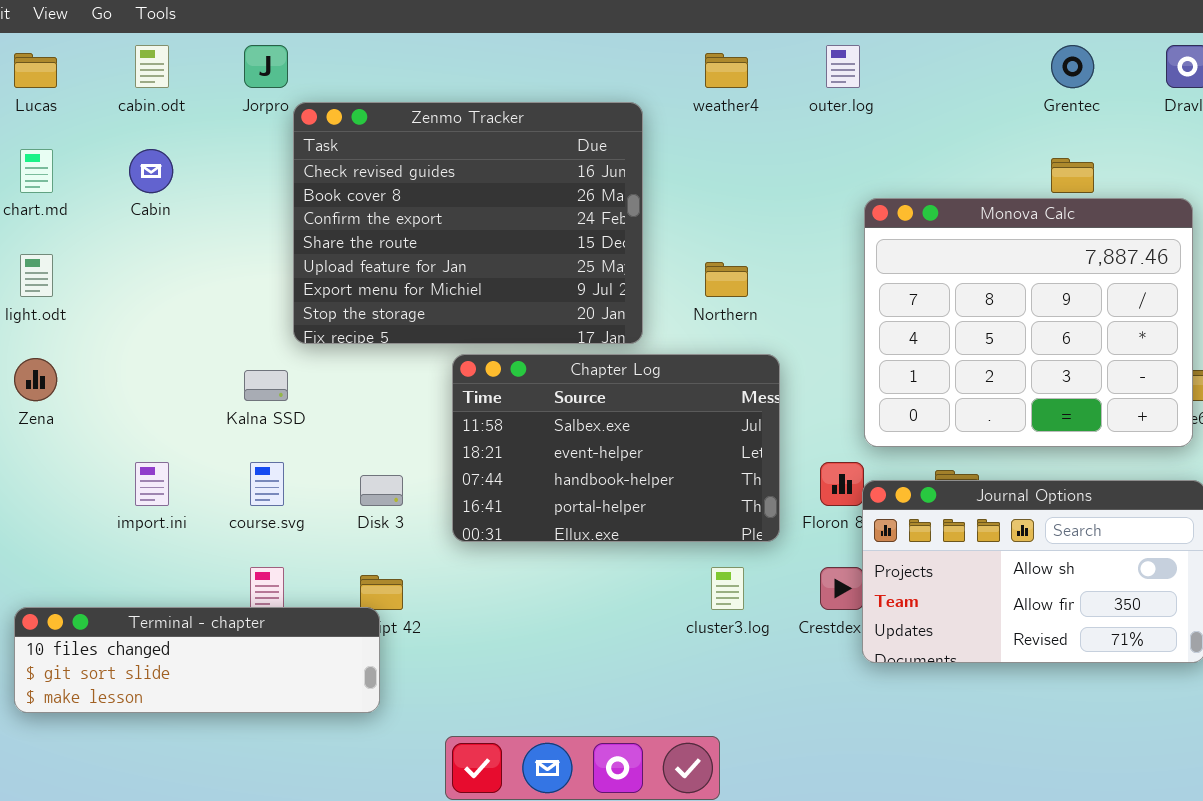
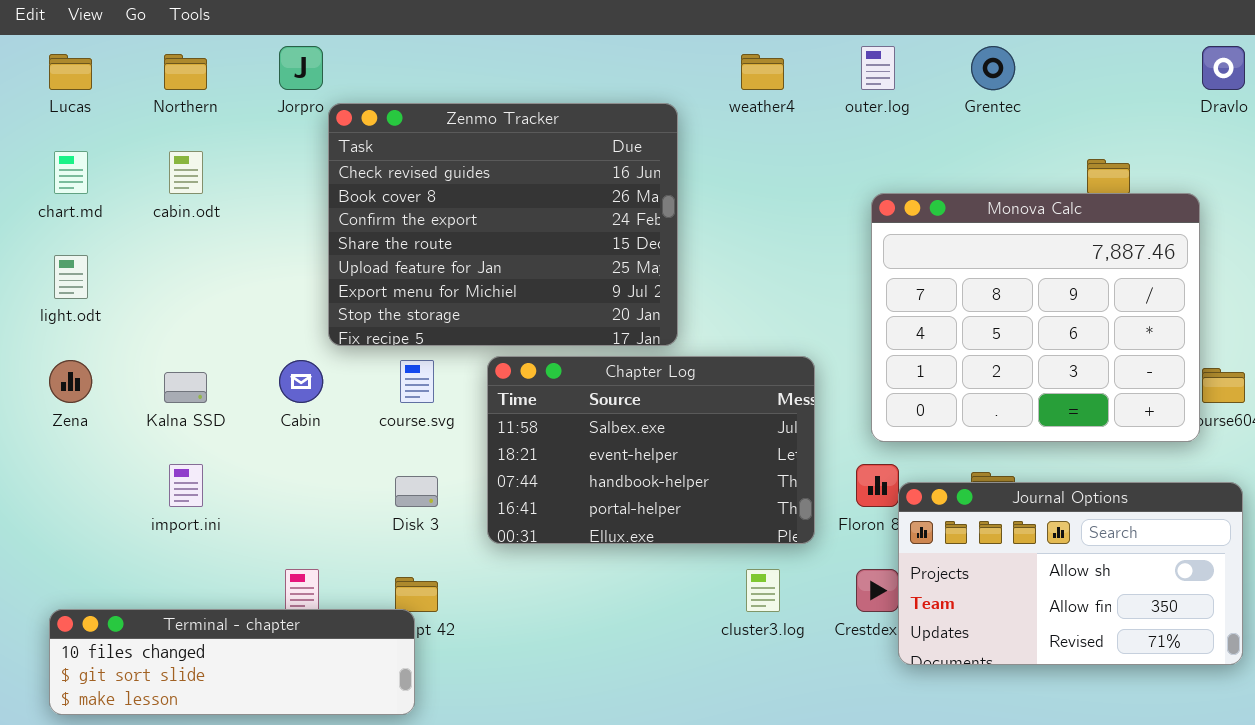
cabin.odt: [135,45,169,88] -> [169,151,203,194], moved
Grentec: [1051,45,1094,88] -> [971,46,1015,90], moved
Cabin: [129,149,173,193] -> [279,360,323,403], moved
Monova Calc: [864,198,1193,447] -> [871,193,1200,442], moved
Northern: [705,262,748,297] -> [164,54,207,90], moved
Kalna SSD: [244,370,288,401] -> [164,372,207,403], moved
course.svg: [250,462,284,506] -> [400,360,434,403], moved

